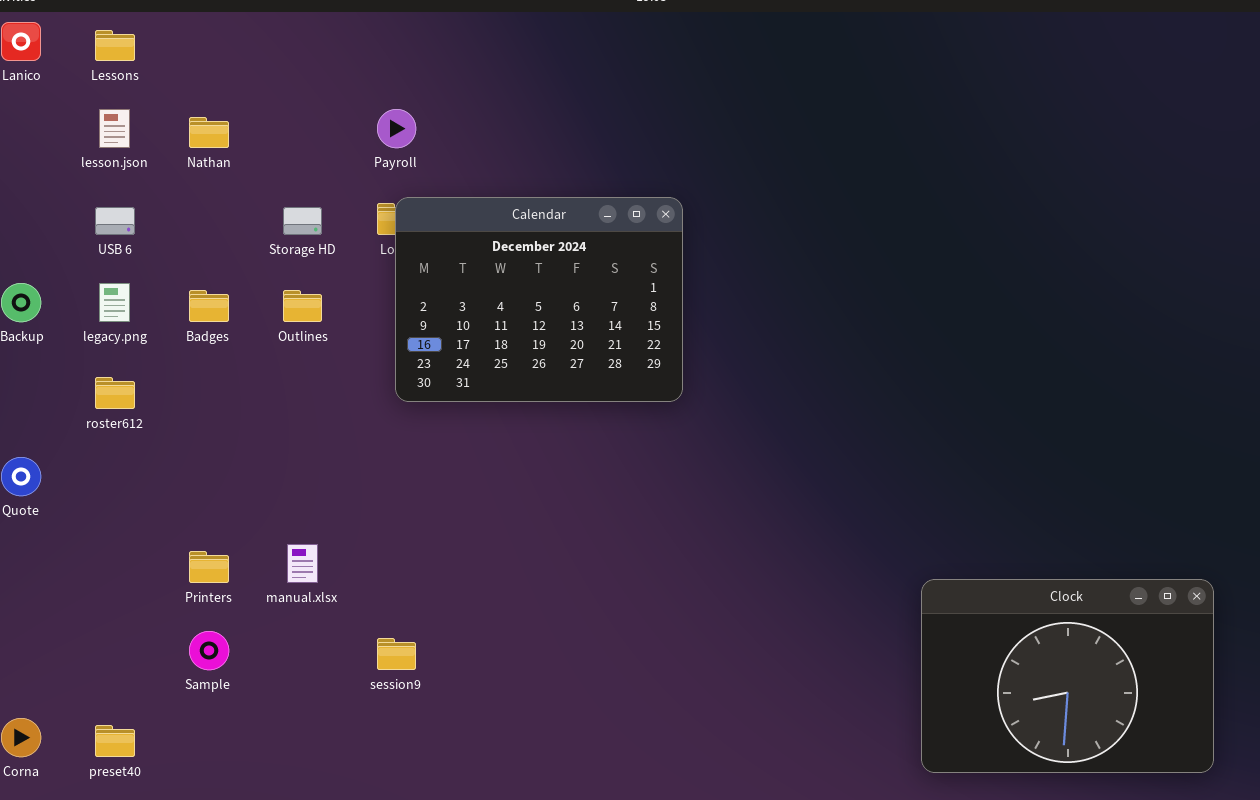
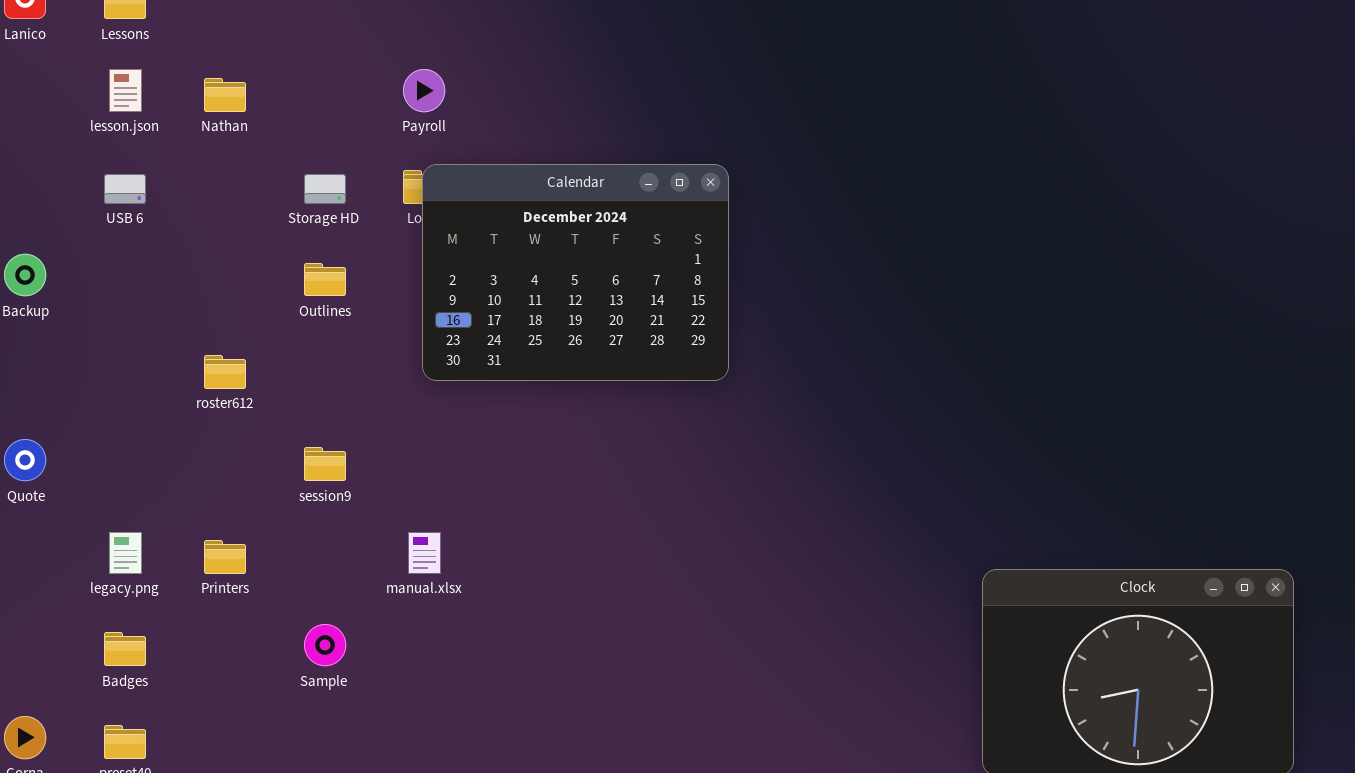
legacy.png: [99,283,130,322] -> [109,532,142,574], moved
Badges: [189,290,229,322] -> [104,632,146,666], moved
roster612: [95,377,135,409] -> [204,355,246,389], moved
manual.xlsx: [287,544,318,583] -> [408,532,441,574], moved
Sample: [189,631,229,670] -> [304,624,346,666], moved
session9: [377,638,416,670] -> [304,447,346,481], moved

